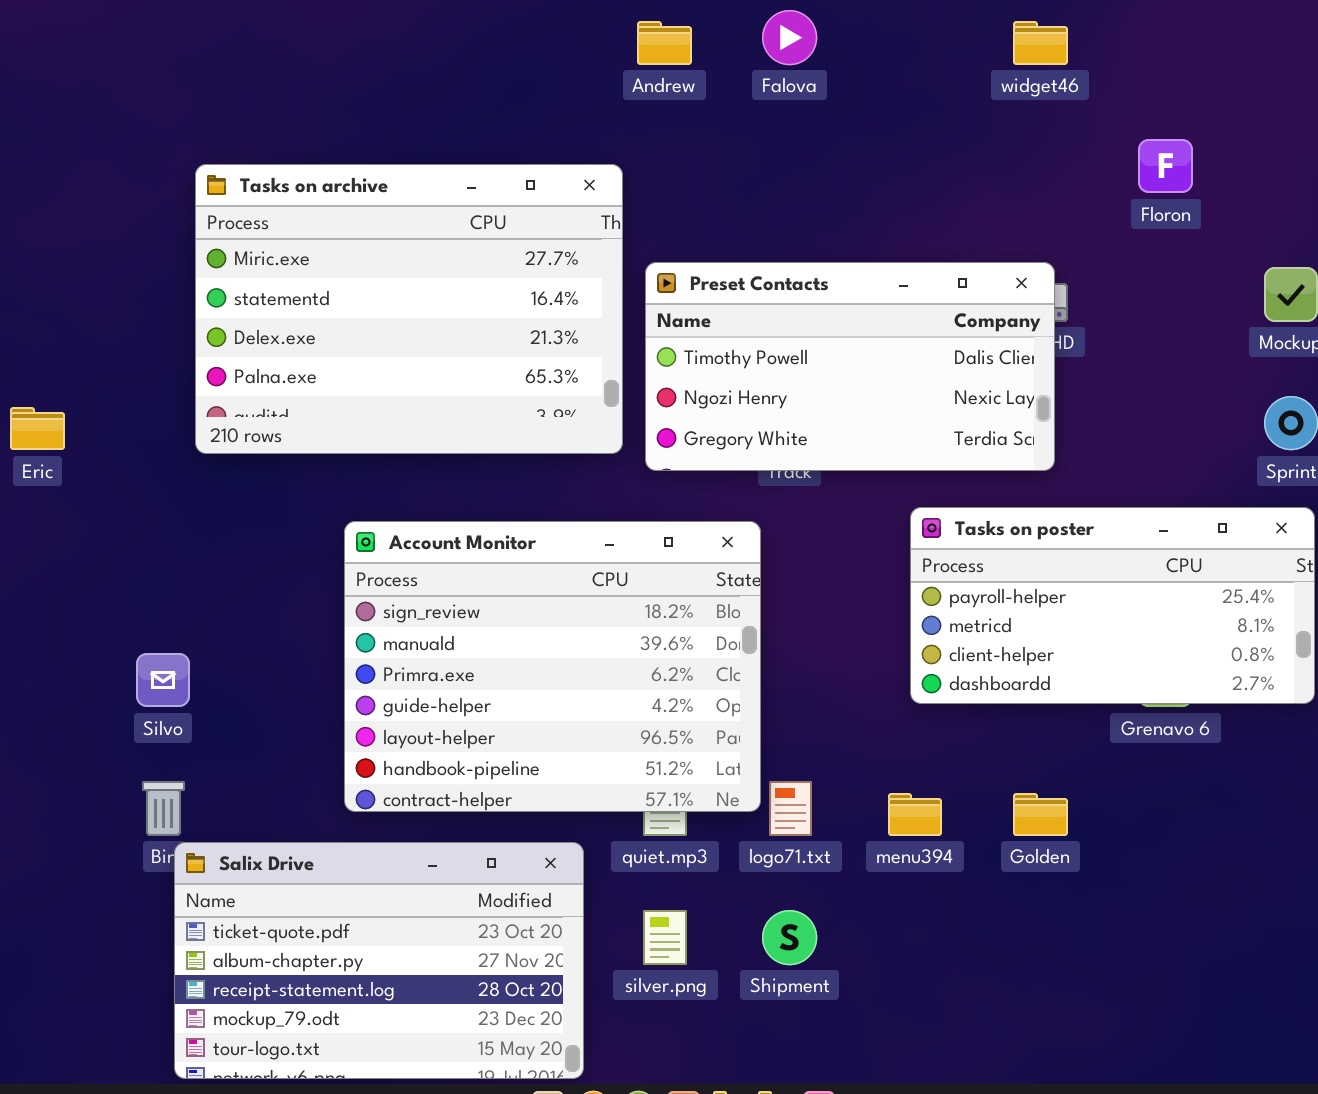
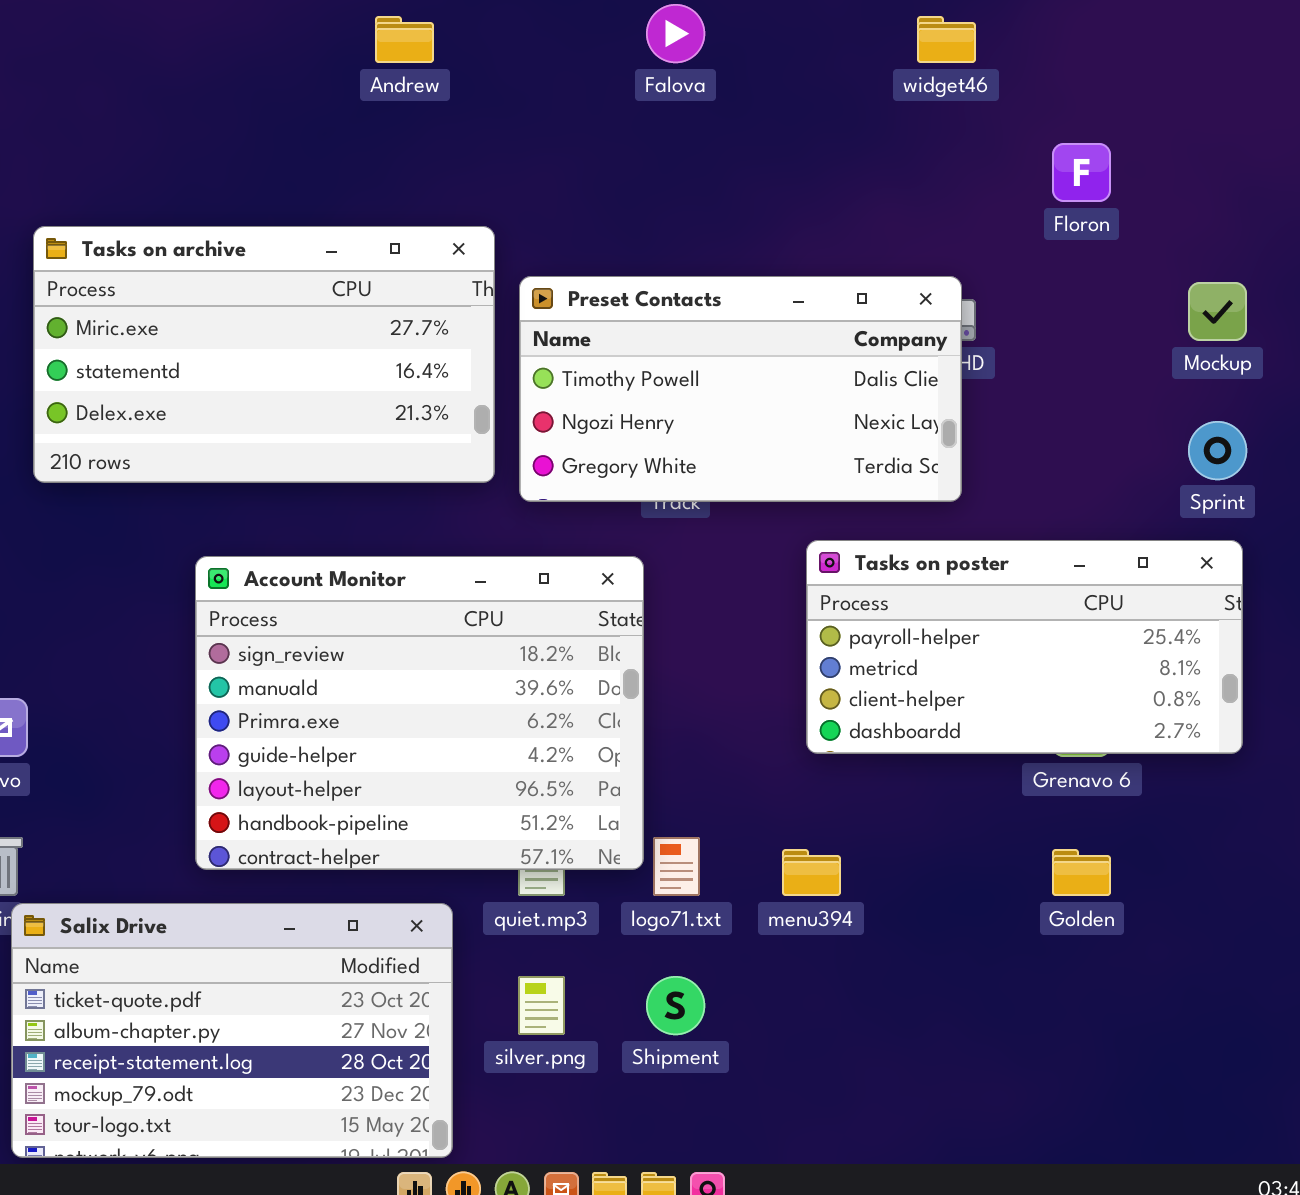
Andrew: [637,21,692,65] -> [375,16,434,63], moved
Tasks on archive: [195,164,623,454] -> [33,226,495,483], resized
Golden: [1013,793,1068,836] -> [1052,849,1111,896], moved

